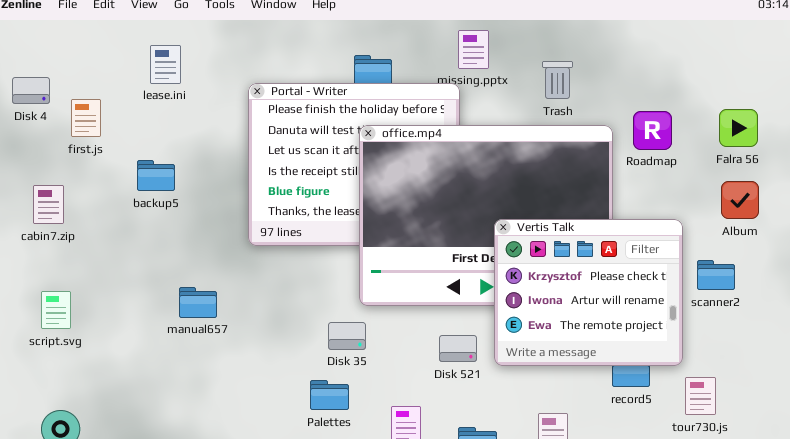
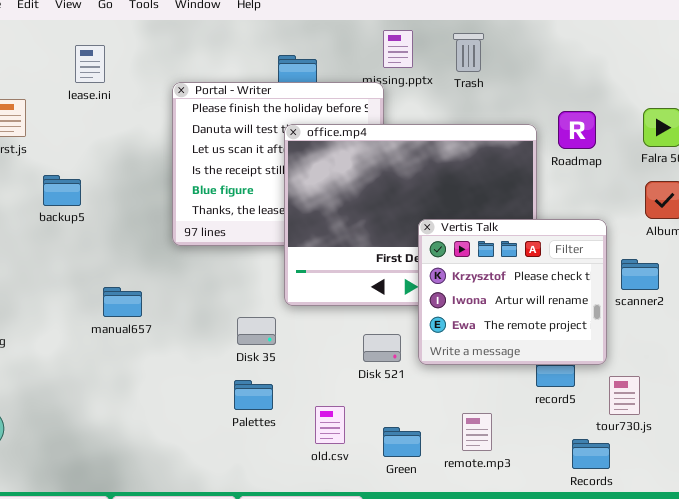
Trash: [542,61,573,99] -> [453,33,484,72], moved
backup5: [137,160,175,191] -> [43,175,81,206], moved
Disk 35: [328,322,366,350] -> [237,317,276,345], moved

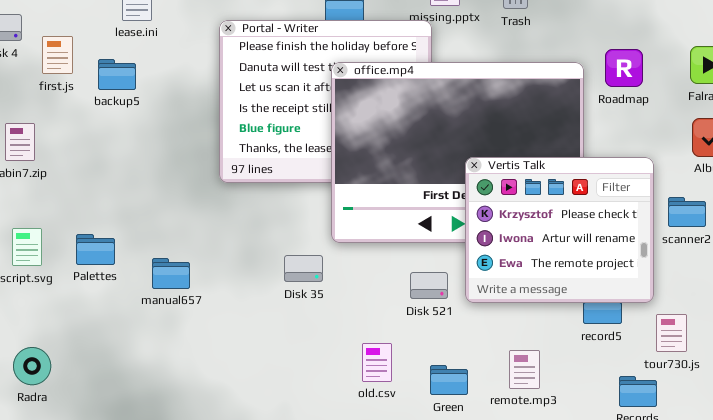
backup5: [43,175,81,206] -> [98,59,136,90], moved
manual657: [103,287,142,317] -> [152,258,190,289], moved
Palettes: [234,380,273,410] -> [76,234,115,265], moved

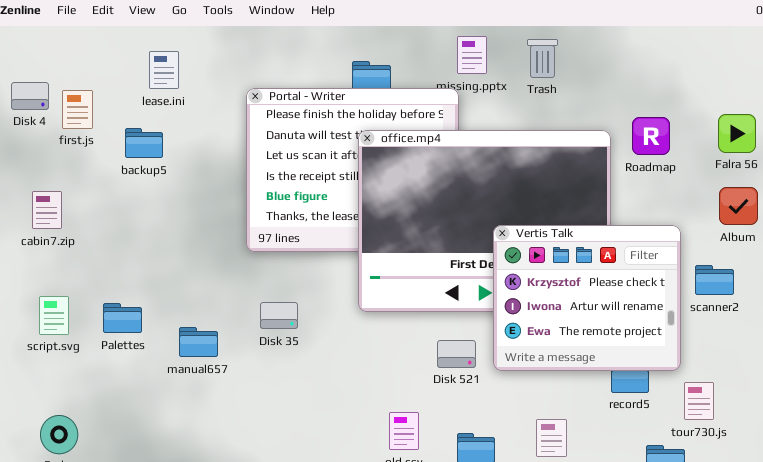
first.js: [42,36,73,74] -> [62,90,93,129], moved
Disk 35: [284,255,323,282] -> [260,302,298,329], moved

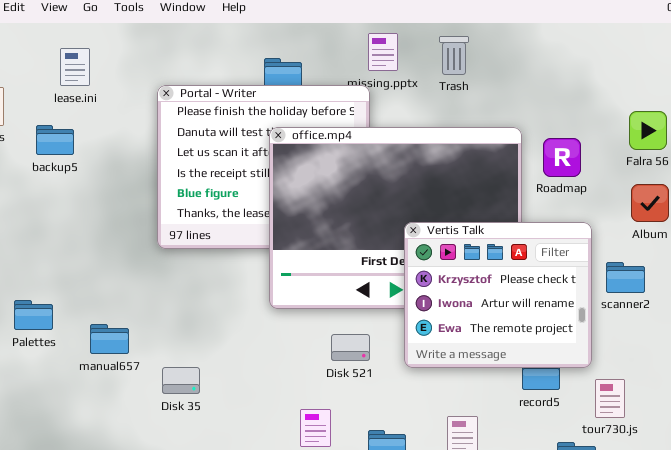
Roadmap: [632,117,670,155] -> [543,138,581,177], moved
Disk 35: [260,302,298,329] -> [162,367,200,394], moved
Disk 521: [437,340,476,368] -> [331,334,370,361], moved

